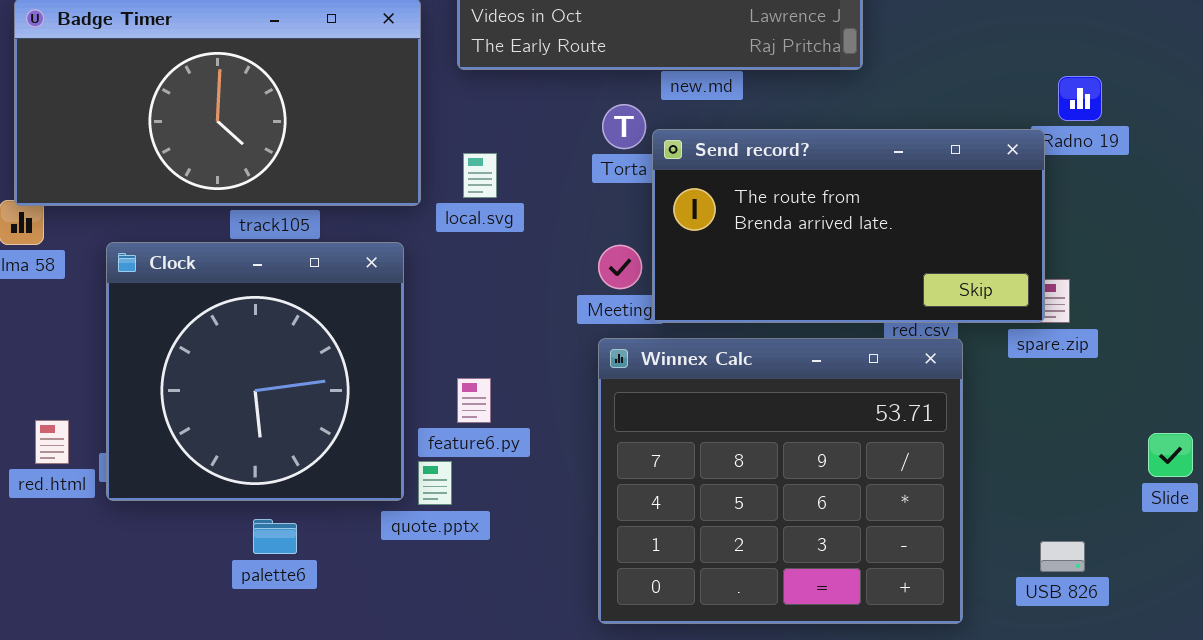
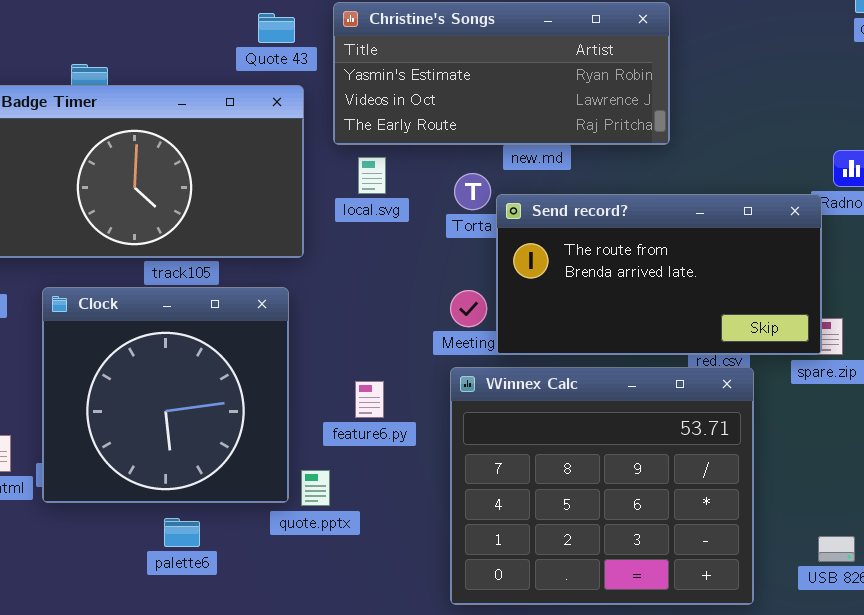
local.svg: [463,153,497,198] -> [358,157,386,194], moved
feature6.py: [457,378,491,423] -> [355,381,384,418], moved

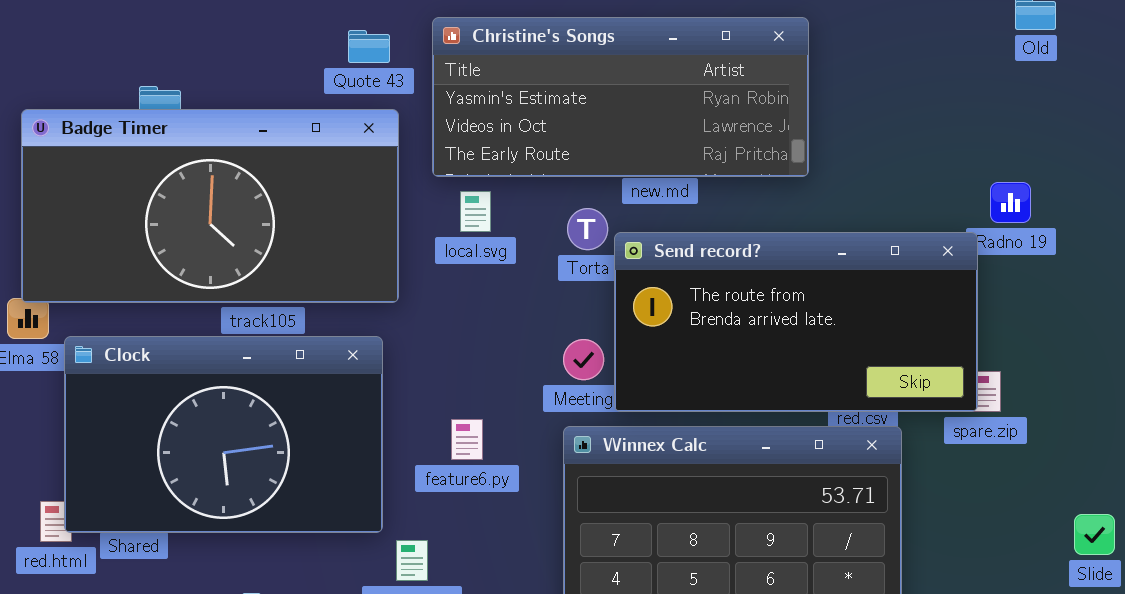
Clock: [42,287,289,503] -> [64,336,383,533], resized
feature6.py: [355,381,384,418] -> [451,419,483,460], moved

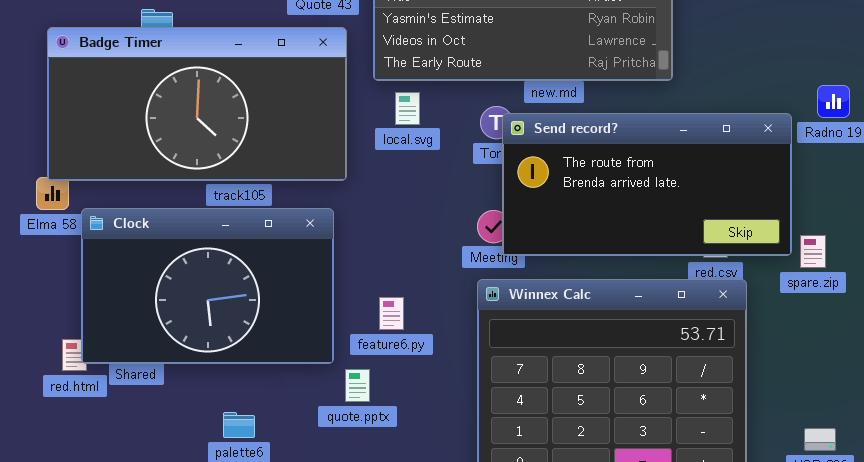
Send record?: [614,232,978,412] -> [502,113,792,256], moved
feature6.py: [451,419,483,460] -> [379,297,404,330], moved

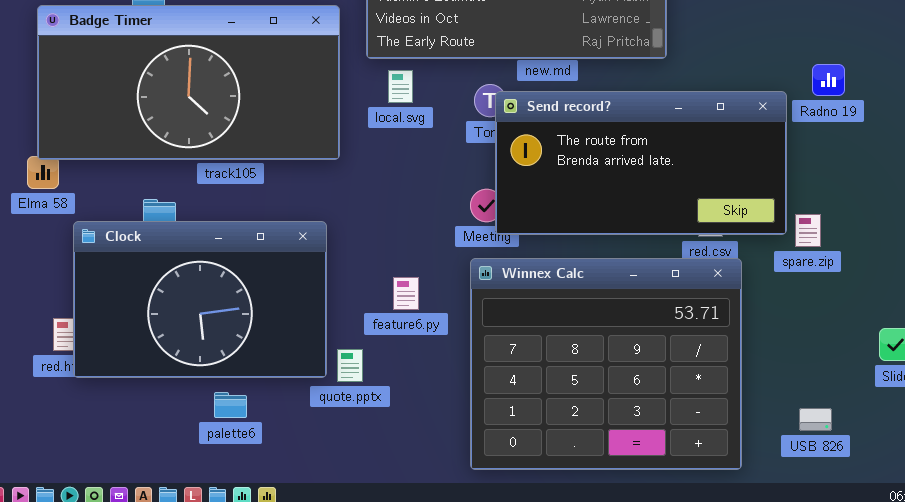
Clock: [81,208,334,364] -> [73,221,327,378], moved
feature6.py: [379,297,404,330] -> [393,277,419,310], moved

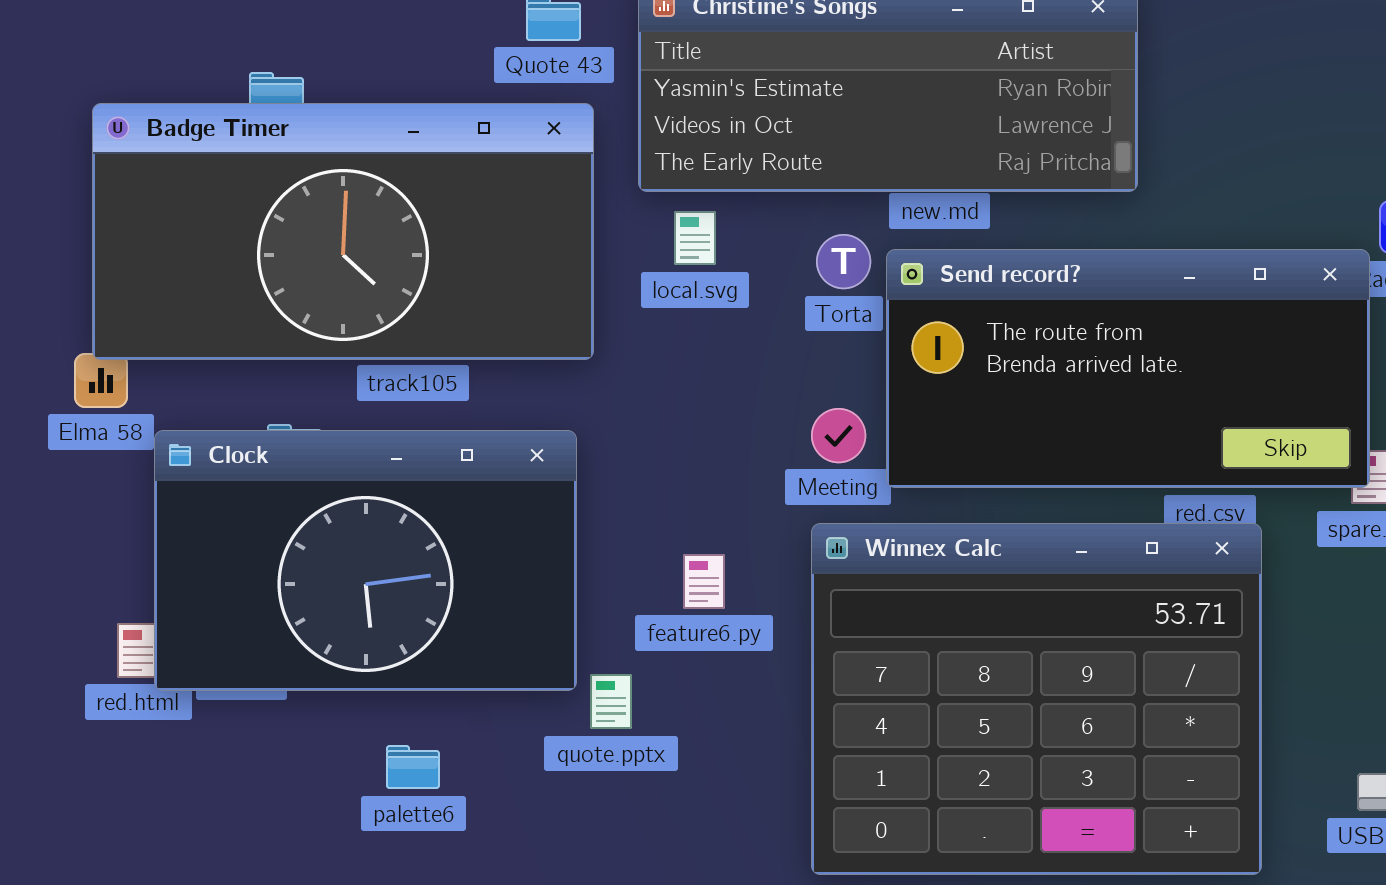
Send record?: [495,91,787,235] -> [886,249,1370,488], moved
Clock: [73,221,327,378] -> [154,430,577,691], moved

